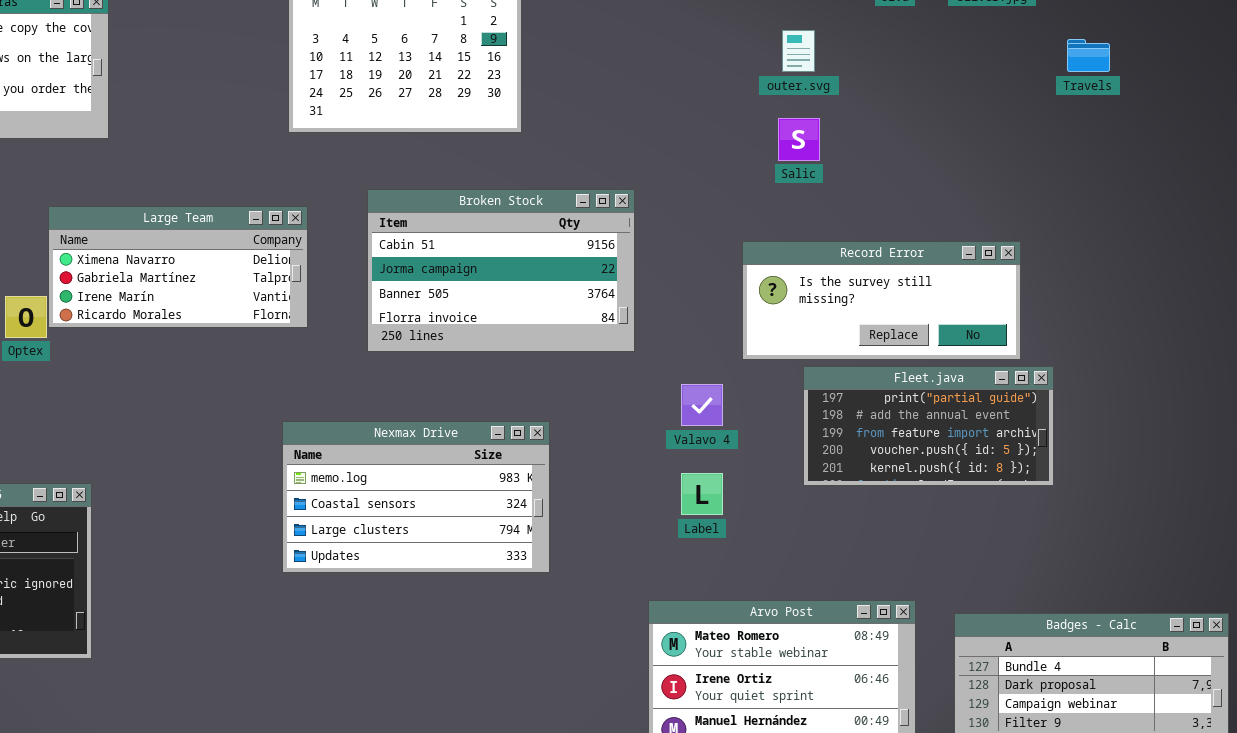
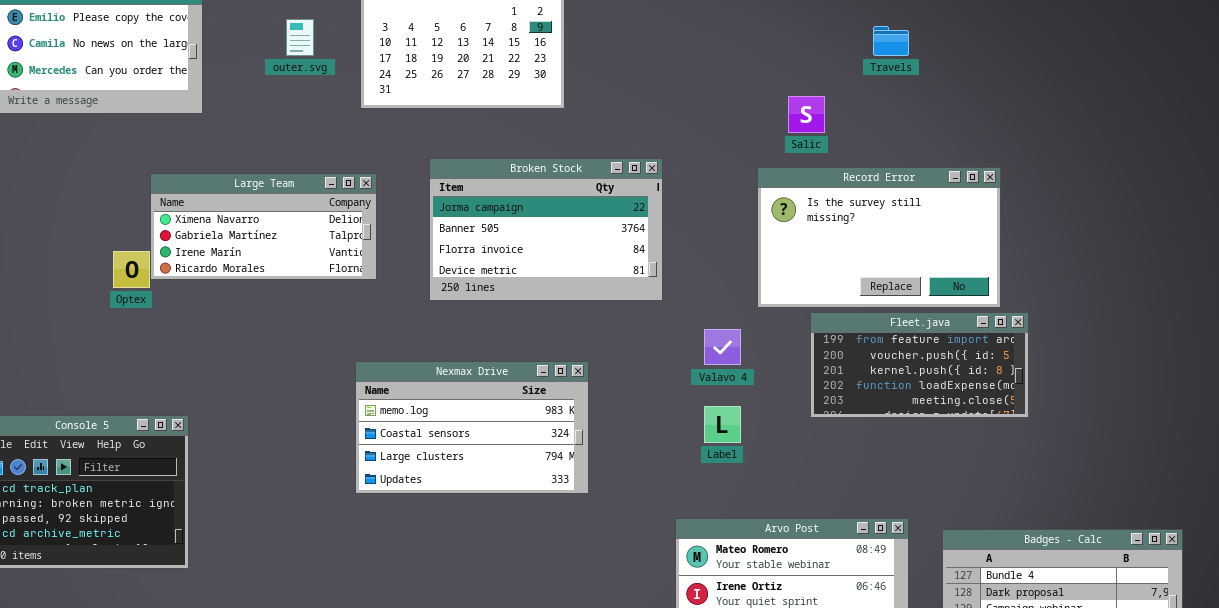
outer.svg: [782,30,815,72] -> [286,19,314,56], moved
Travels: [1067,39,1110,72] -> [873,26,909,56], moved
Broken Stock: [367,189,635,352] -> [429,158,663,301], scrolled down 1 row
Record Error: [742,241,1021,360] -> [757,167,1001,308], resized
Fleet.java: [803,366,1054,486] -> [810,312,1029,418], scrolled down 2 rows

